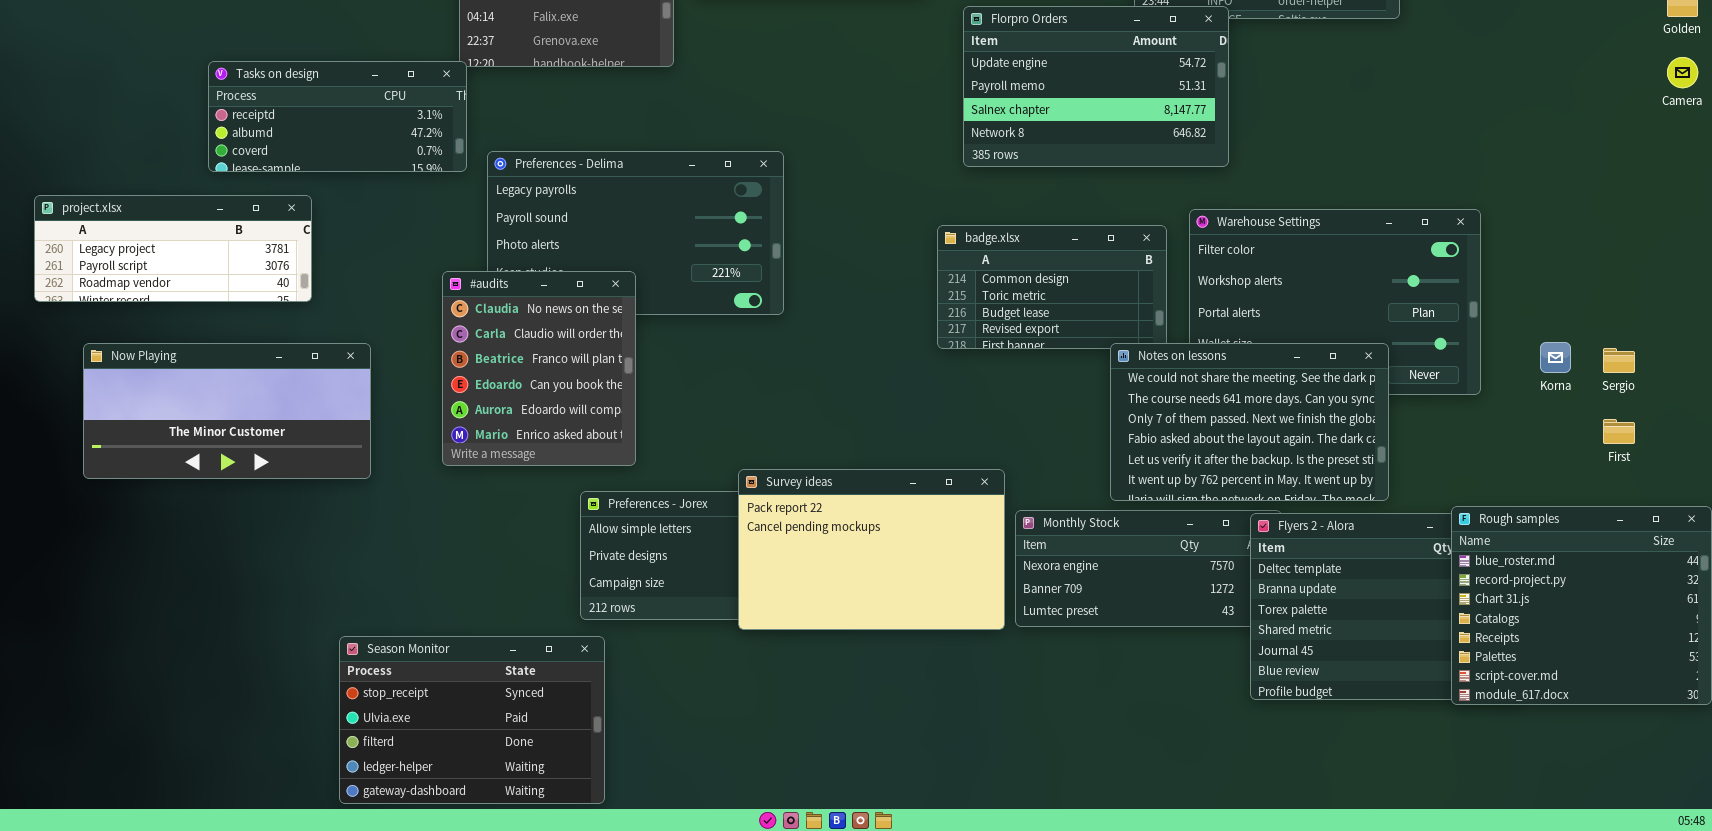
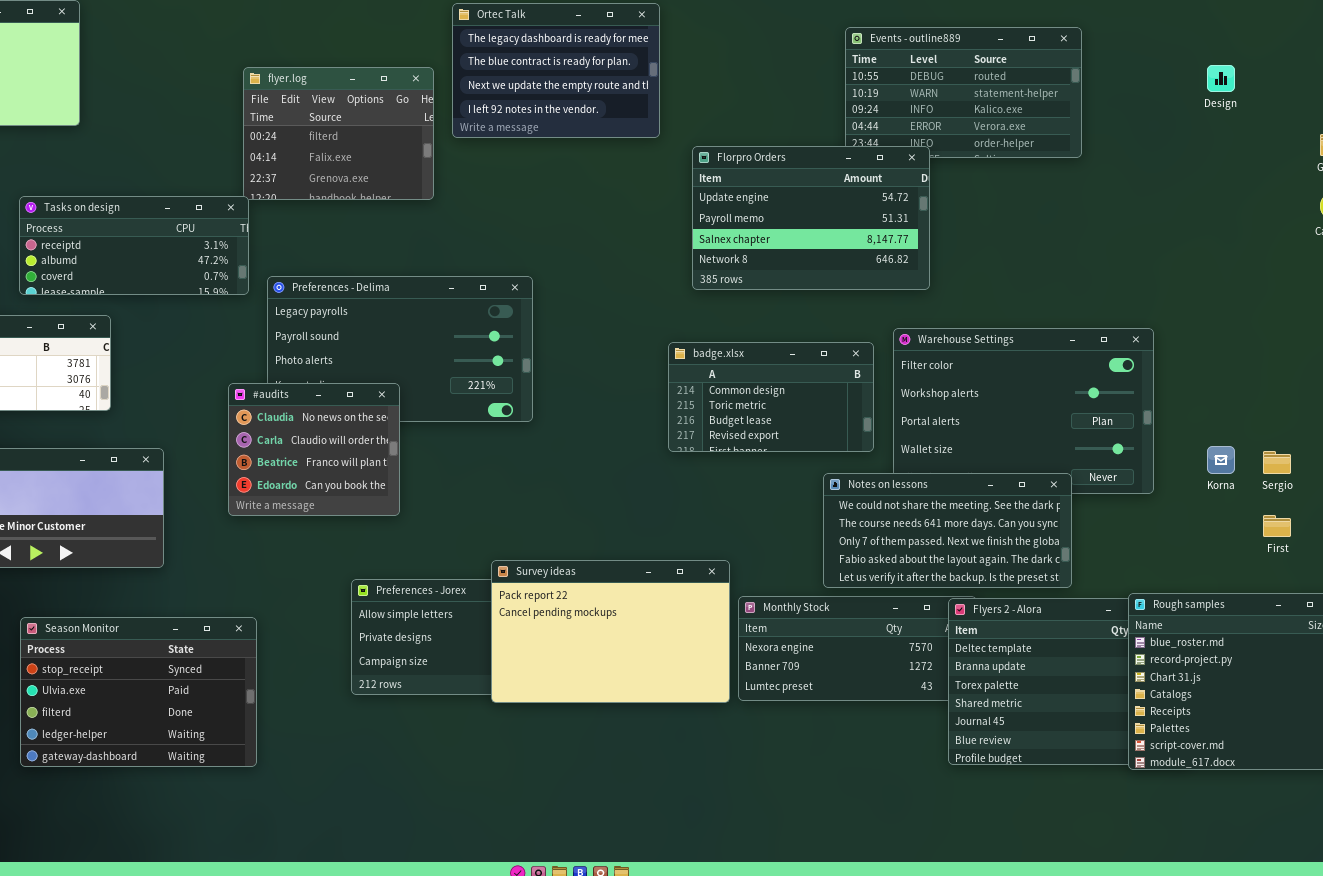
#audits: [442,271,636,466] -> [228,383,400,516], resized
Notes on lessons: [1110,343,1389,501] -> [823,473,1072,588], resized
Season Monitor: [339,636,605,804] -> [20,617,257,767], moved

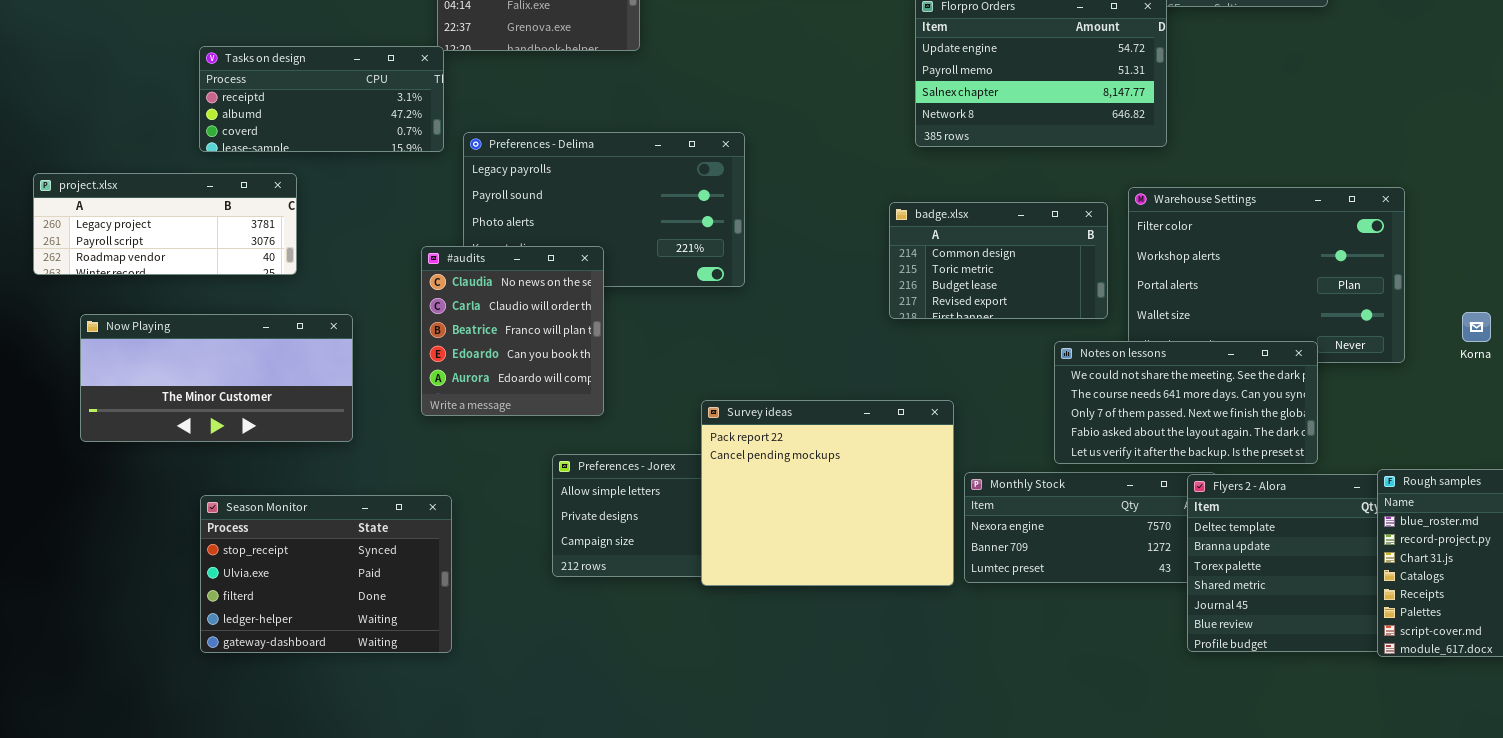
#audits: [228,383,400,516] -> [421,246,604,416], resized
Survey ideas: [491,560,730,703] -> [701,400,954,586], resized

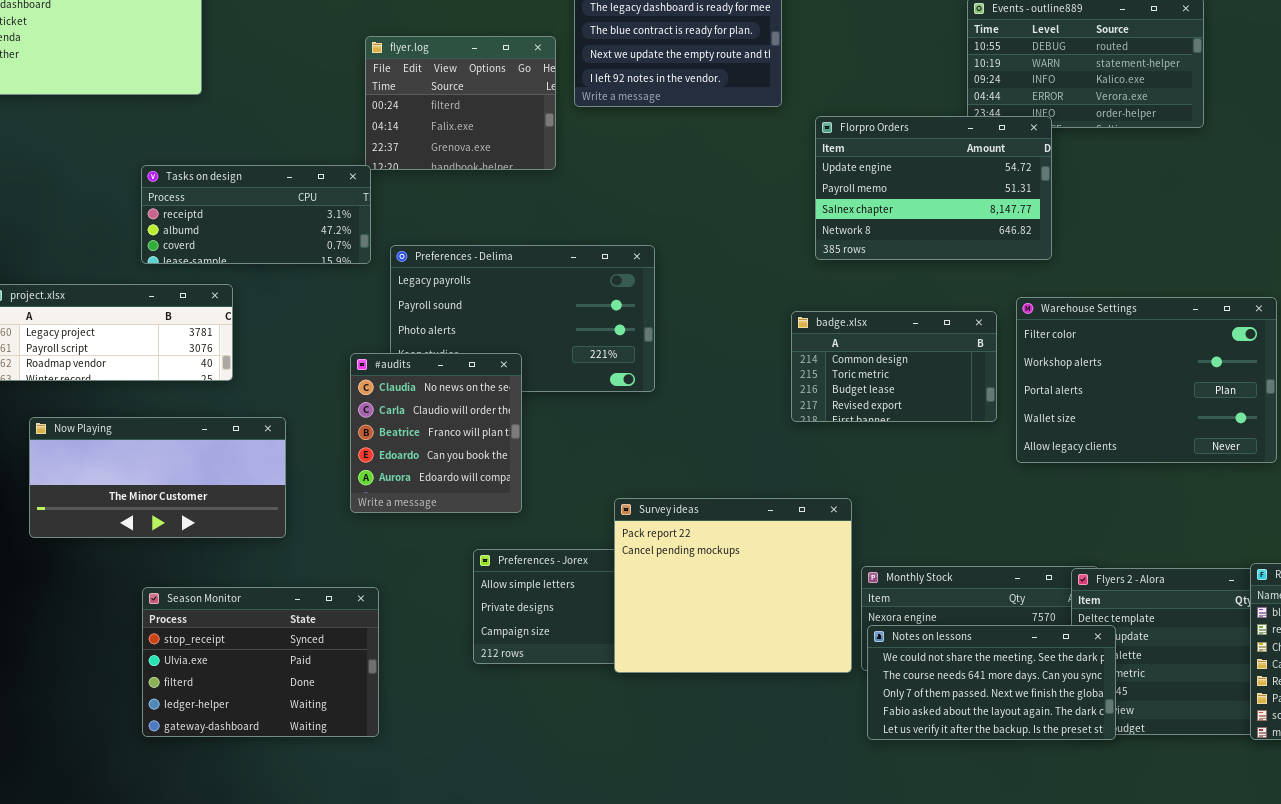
Notes on lessons: [1054,341,1318,464] -> [867,625,1116,740], moved

